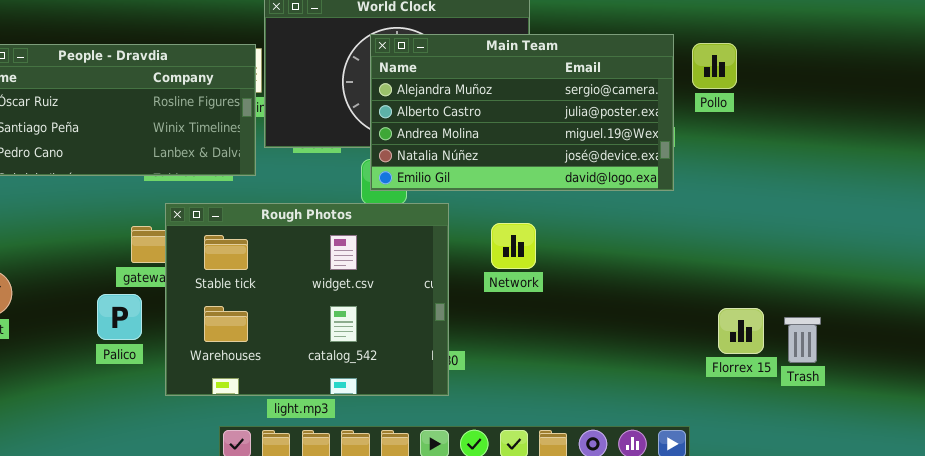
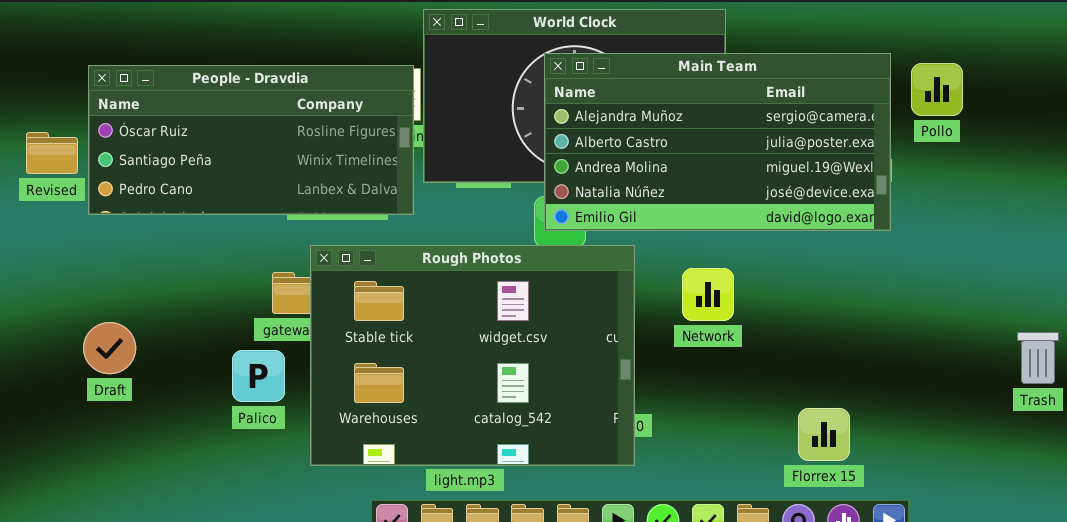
Florrex 15: [718,308,764,354] -> [798,408,850,461], moved
Trash: [784,317,821,363] -> [1017,332,1059,384], moved

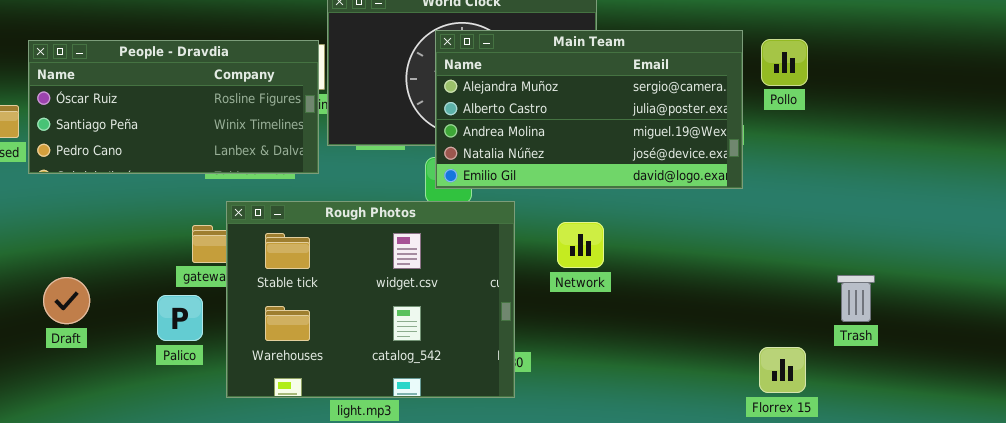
Draft: [83,322,136,374] -> [43,277,90,324], moved
Trash: [1017,332,1059,384] -> [837,275,875,322], moved
Florrex 15: [798,408,850,461] -> [759,347,806,393], moved

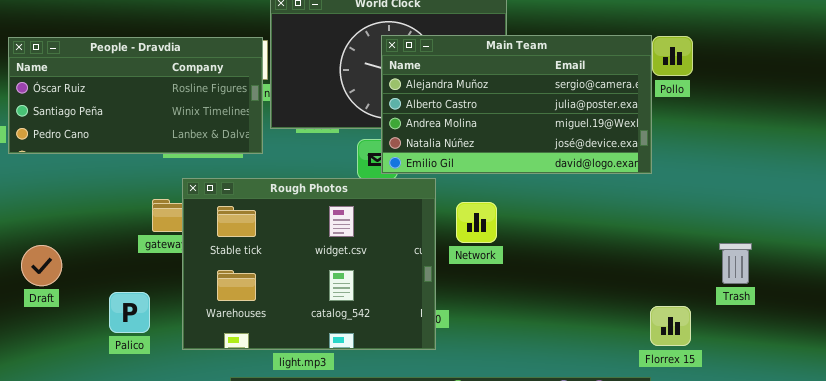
Main Team: [435,30,743,189] -> [381,35,652,174], moved
Network: [557,222,604,268] -> [456,202,497,243], moved
Palico: [157,295,203,341] -> [109,292,150,333], moved

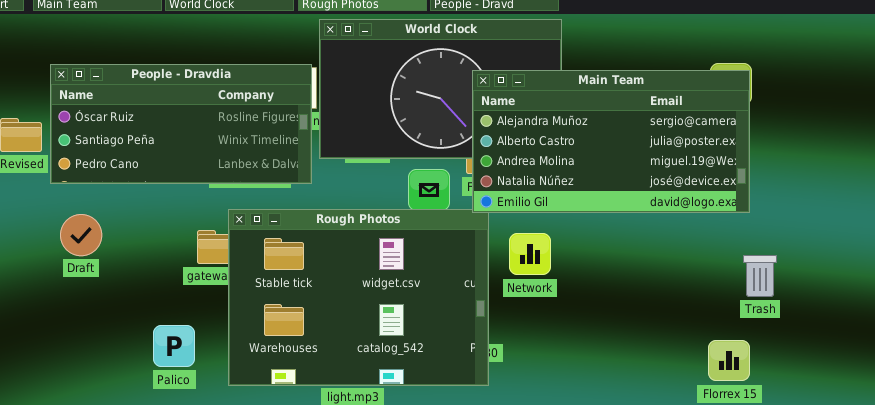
Main Team: [381,35,652,174] -> [472,70,750,213], moved
Trash: [719,243,752,284] -> [743,255,777,297], moved
Draft: [21,245,62,286] -> [60,214,102,256], moved

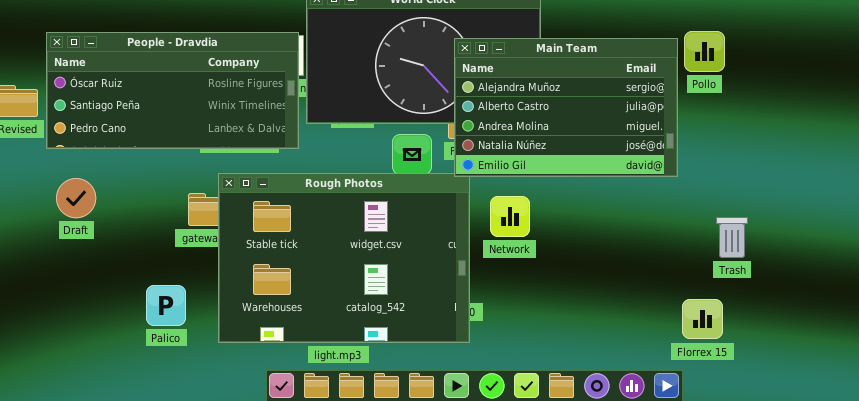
Main Team: [472,70,750,213] -> [454,38,678,177], resized

